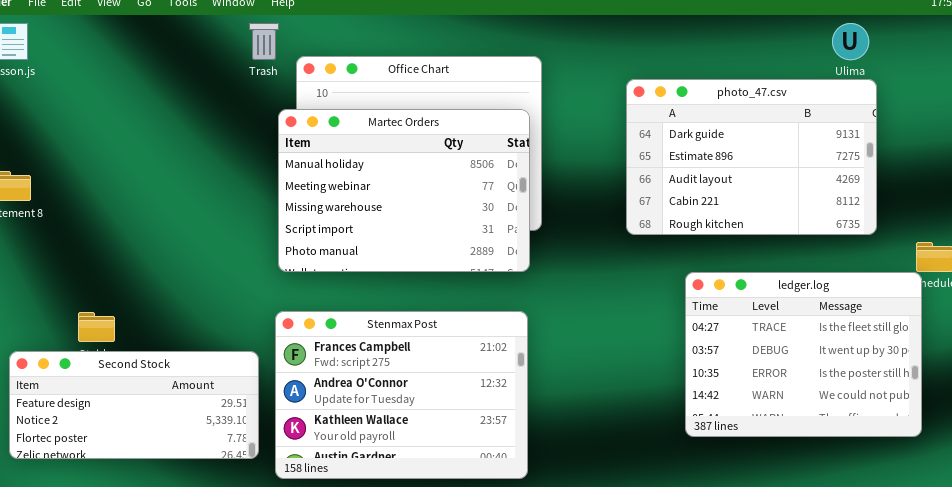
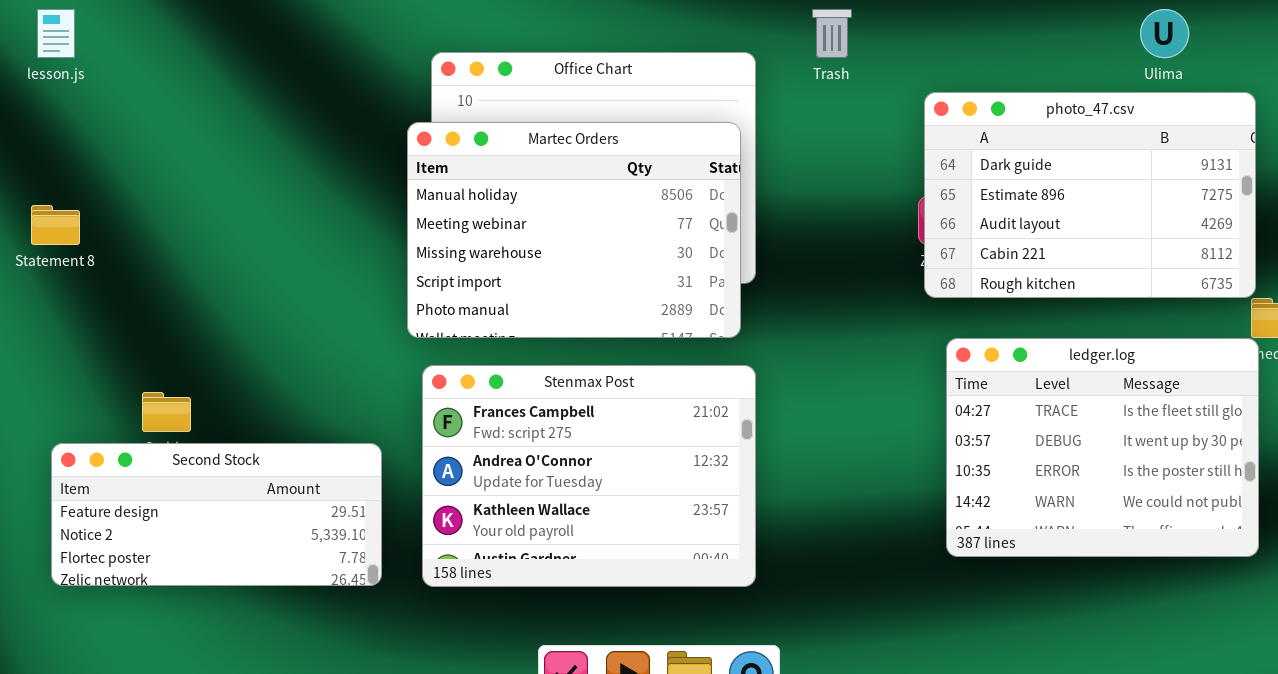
Trash: [249,23,279,60] -> [812,9,852,58], moved
photo_47.csv: [626,79,877,235] -> [924,92,1256,298], moved
Stenmax Post: [275,311,528,479] -> [422,365,756,587], moved

